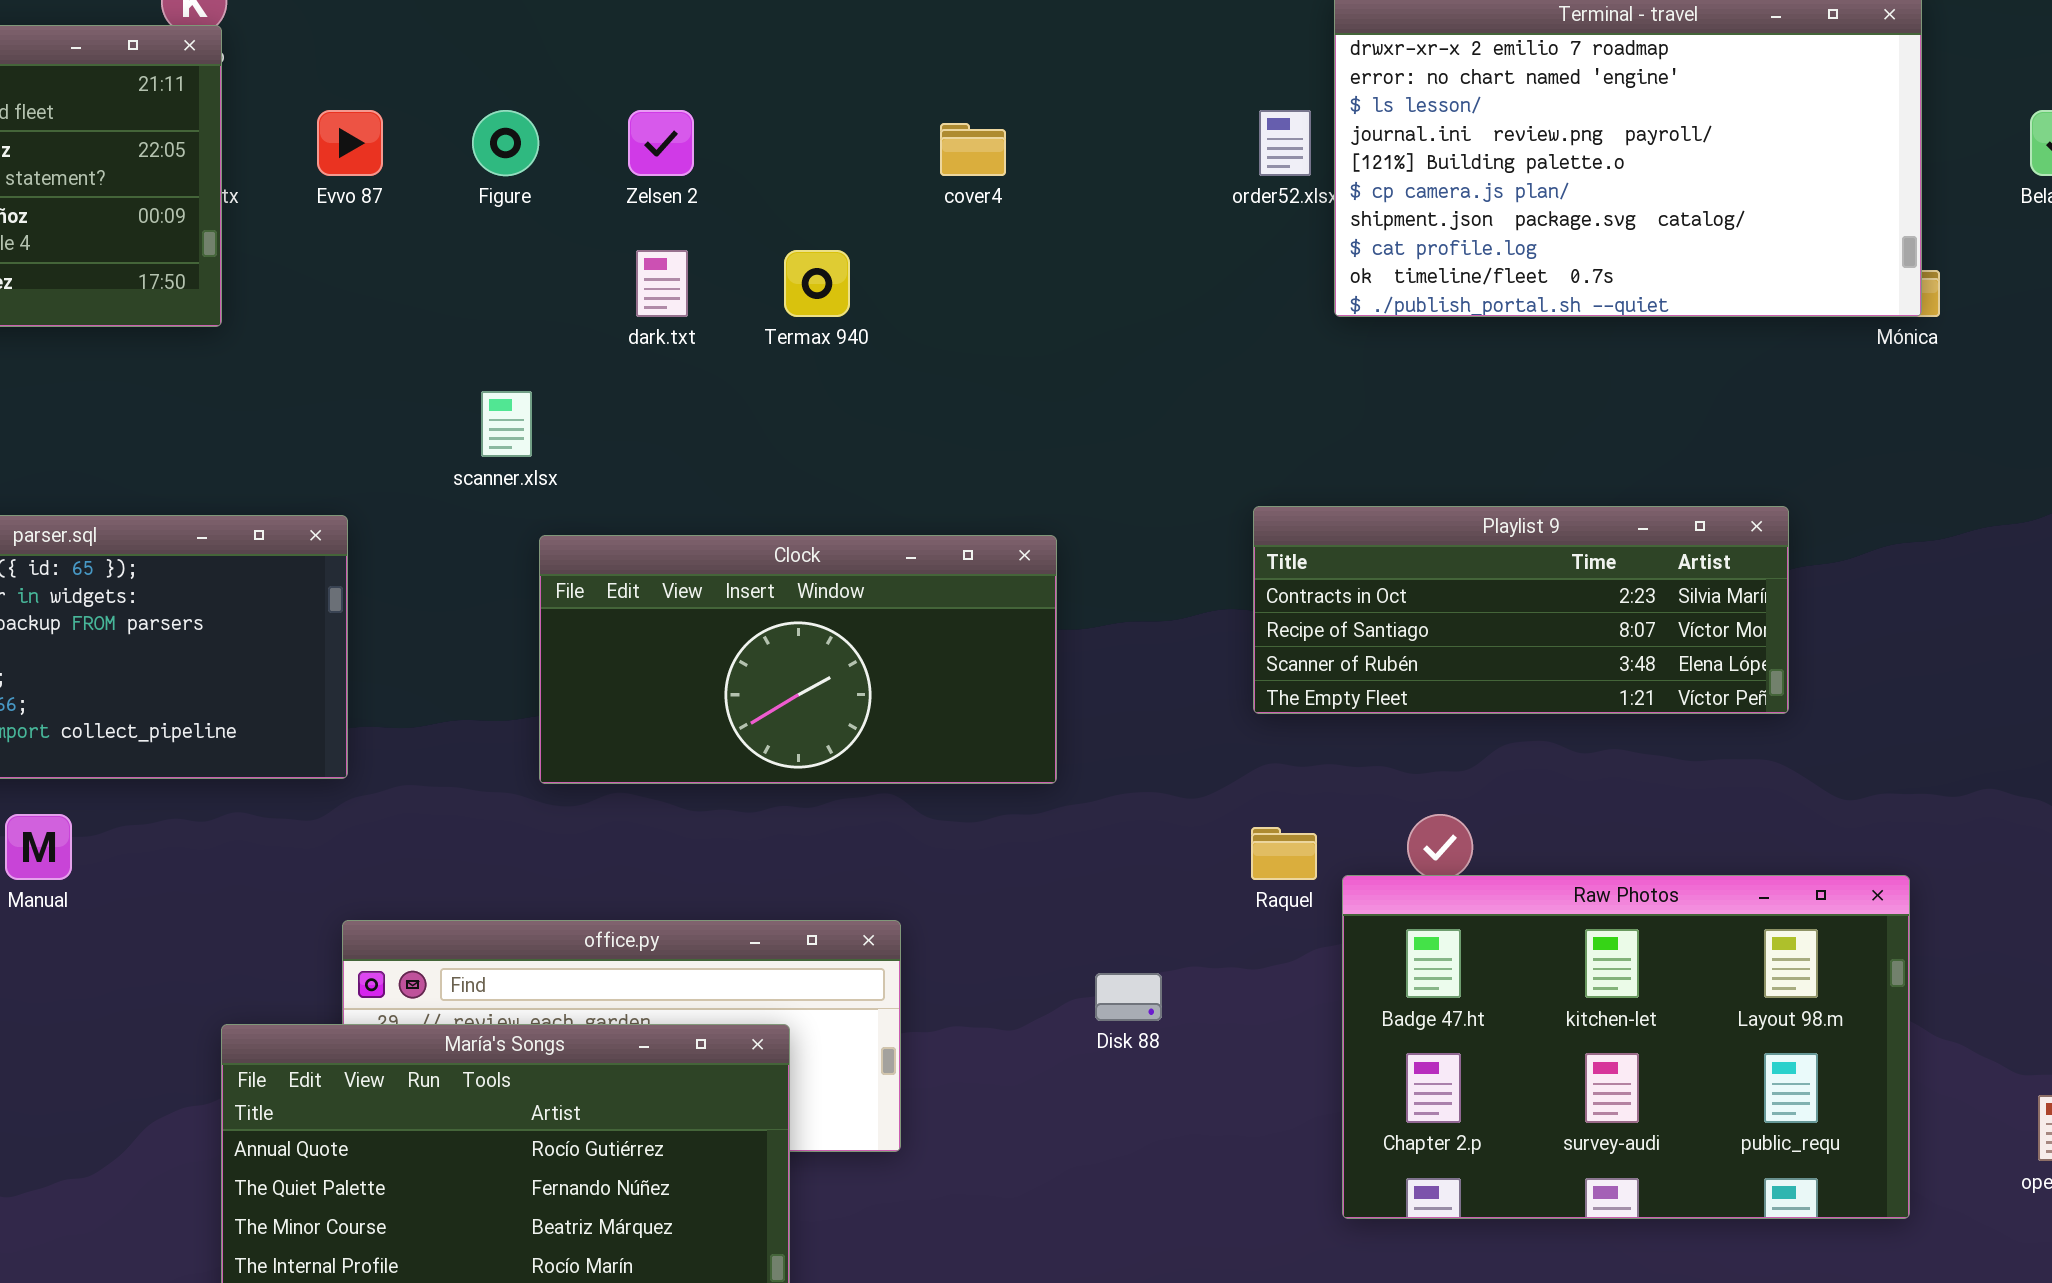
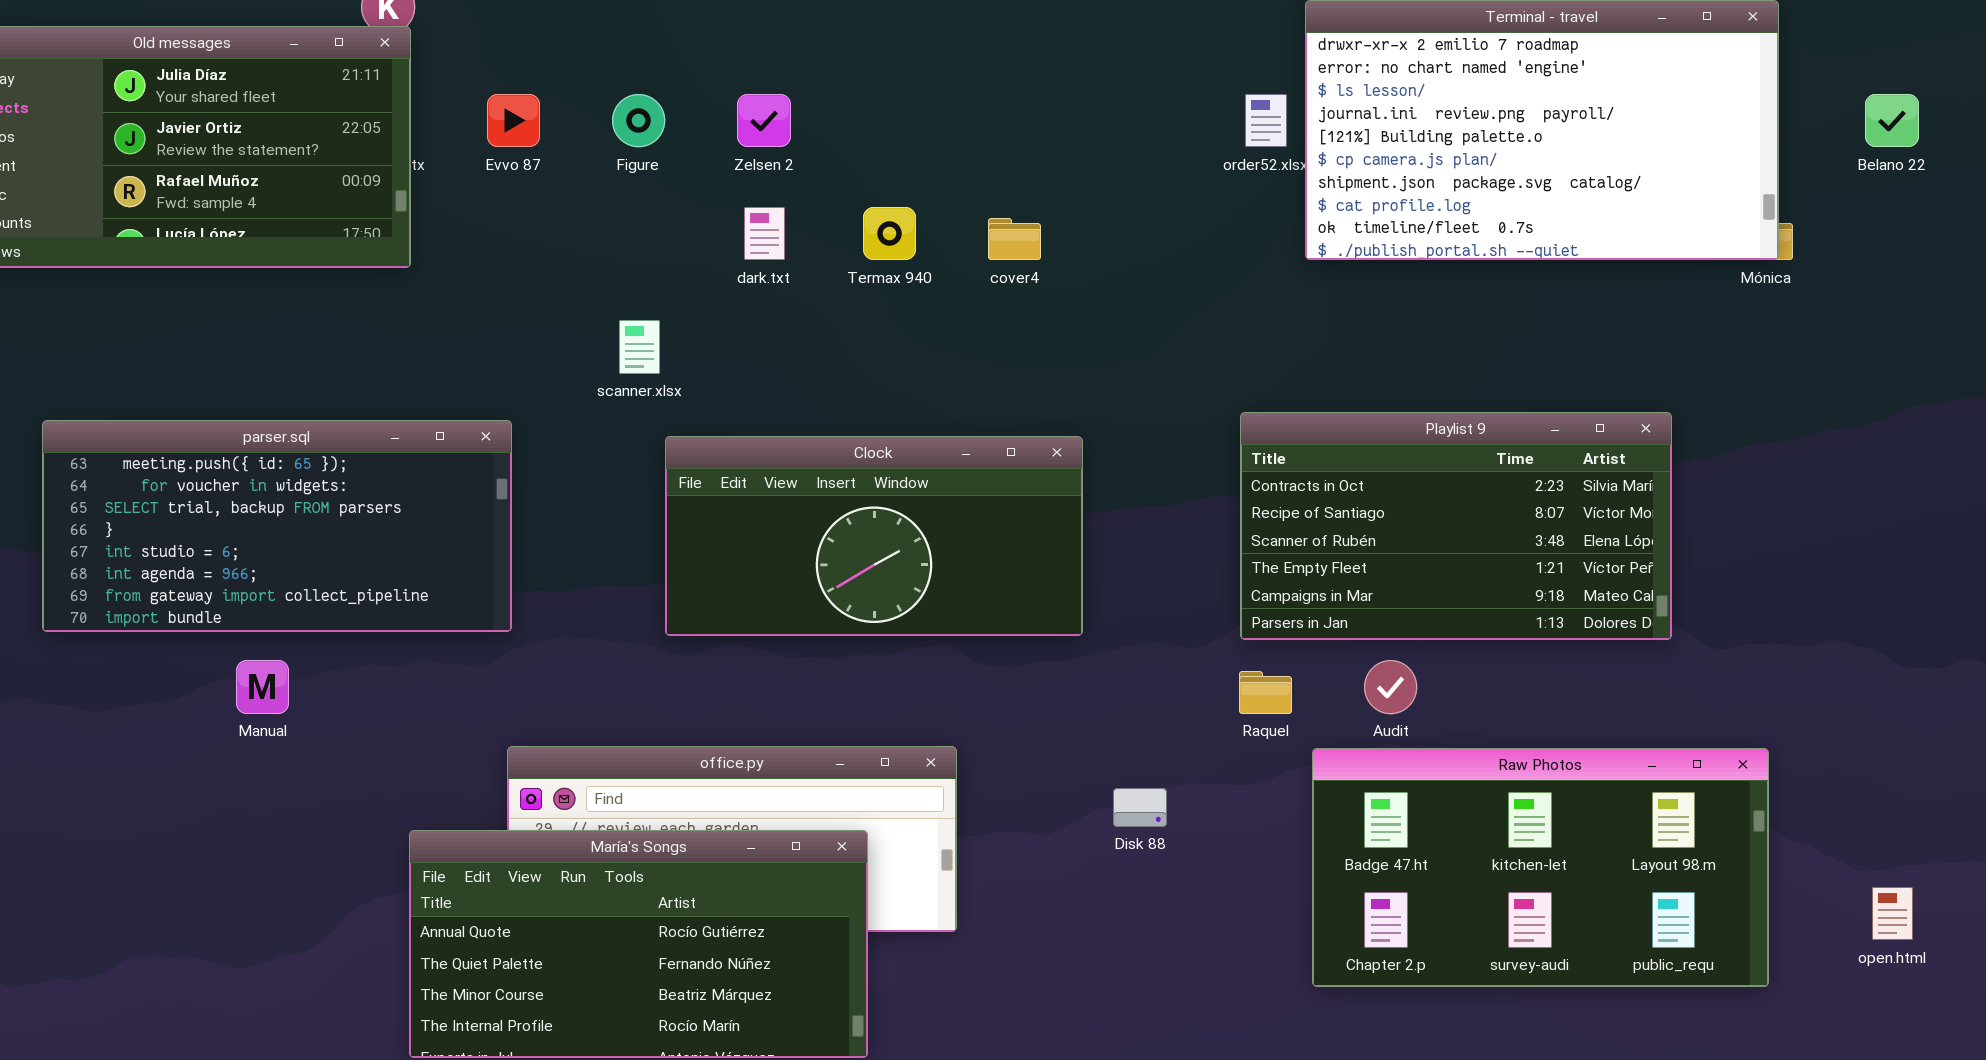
cover4: [940,123,1006,176] -> [988,218,1041,260], moved
Playlist 9: [1253,506,1789,714] -> [1240,412,1672,640], resized
Raw Photos: [1342,875,1910,1219] -> [1312,748,1769,987], resized

